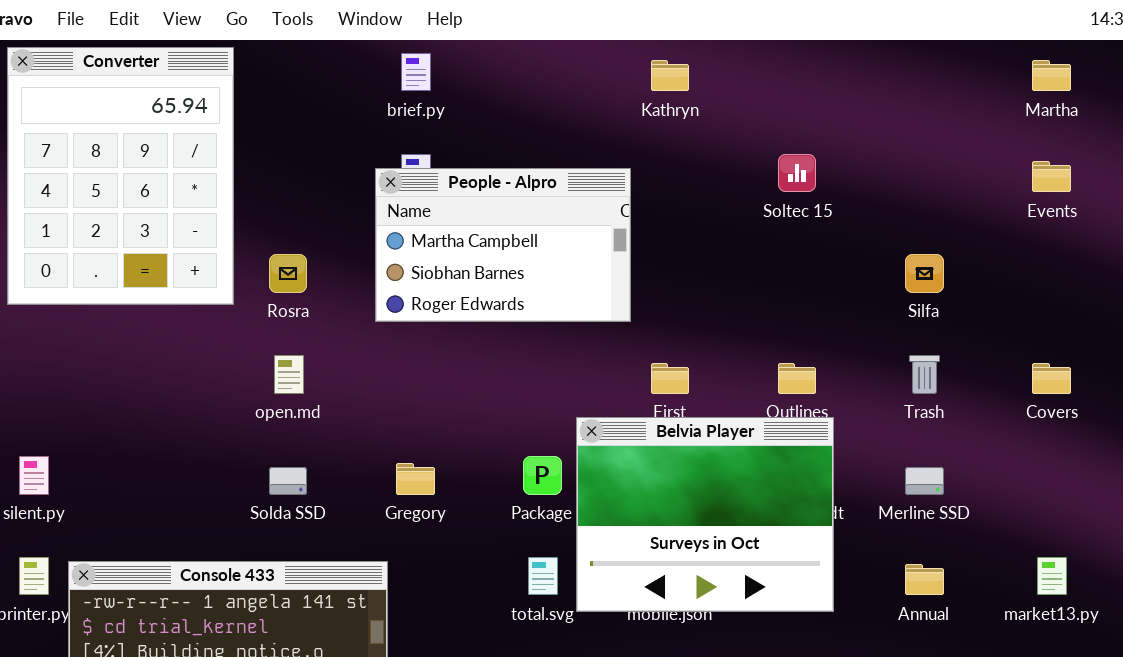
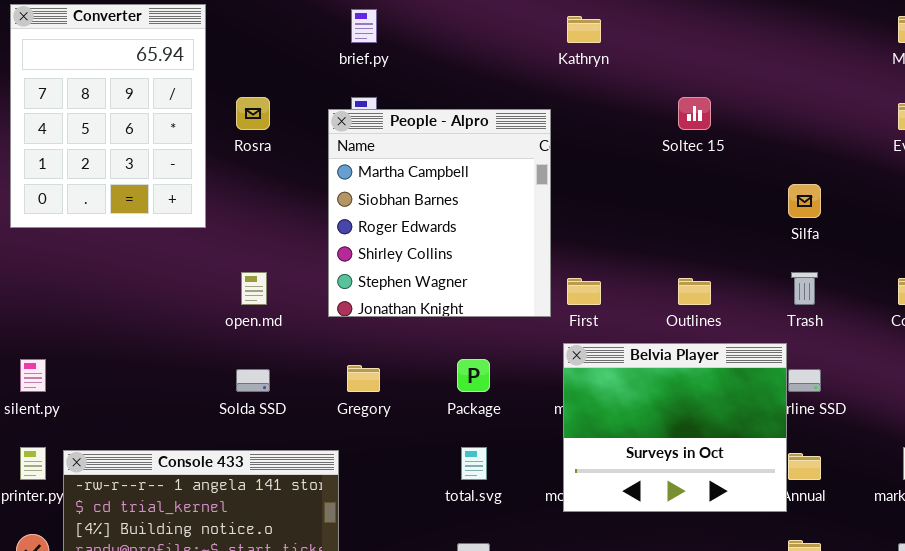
People - Alpro: [375,168,631,322] -> [328,109,551,317], resized
Rosra: [269,254,307,293] -> [236,97,270,130], moved
Belvia Player: [576,417,834,612] -> [563,343,787,512], moved

